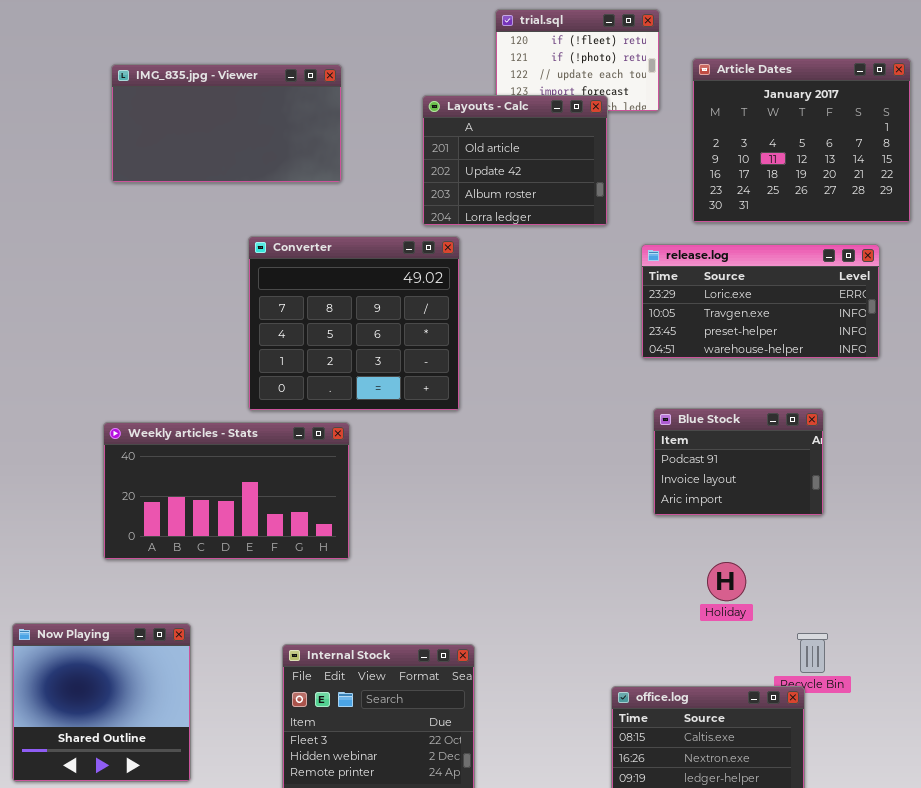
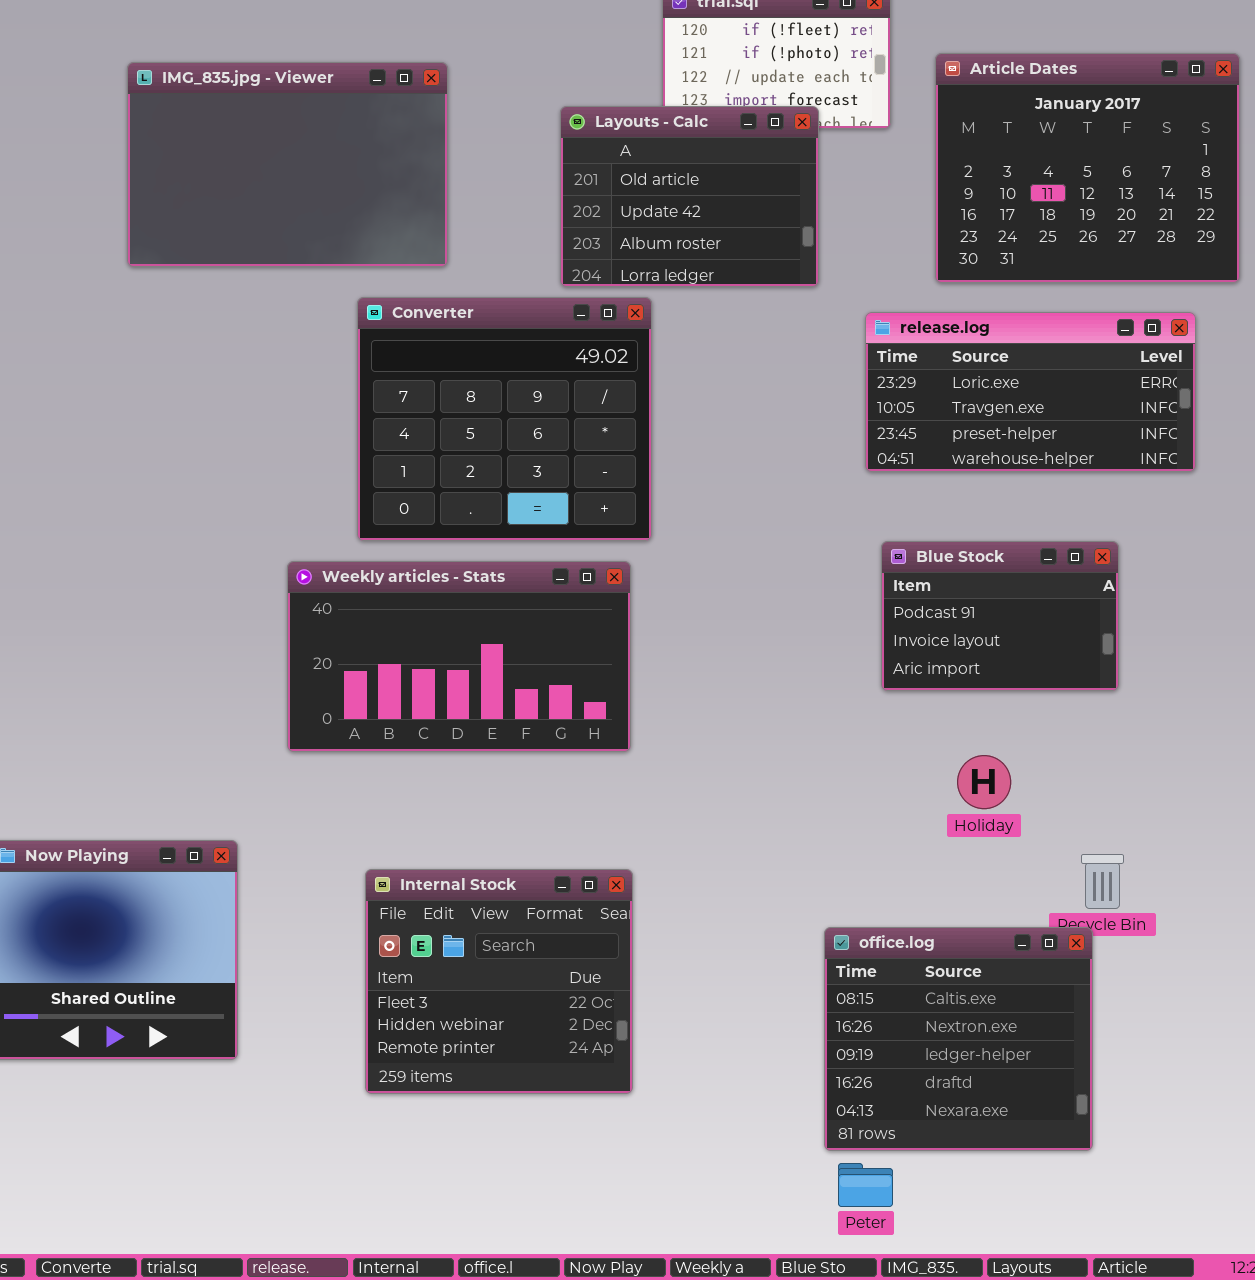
IMG_835.jpg - Viewer: [111,64,342,183] -> [127,62,448,267], resized
Converter: [248,236,460,411] -> [357,297,652,541], moved
Weekly articles - Stats: [103,422,350,560] -> [287,561,631,752], moved

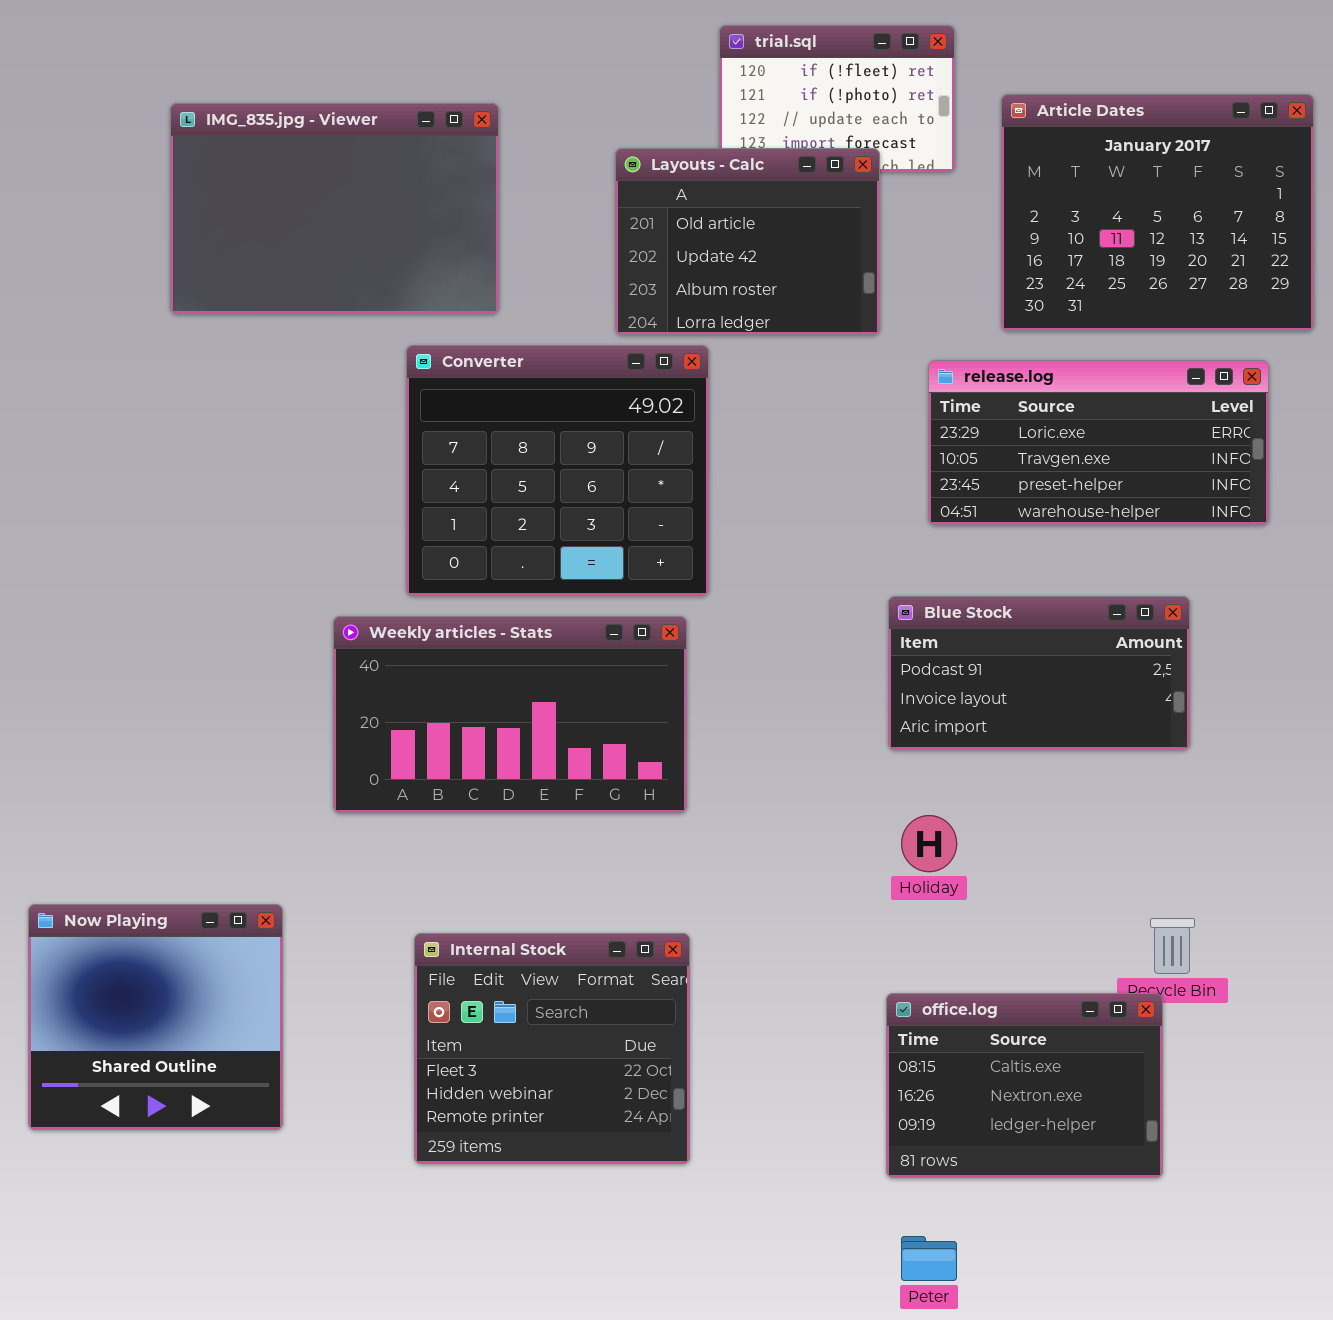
Blue Stock: [881,541,1119,691] -> [888,596,1190,750], resized
Holiday: [957,755,1011,809] -> [901,815,957,872], moved
office.log: [824,927,1093,1151] -> [886,993,1163,1178], resized

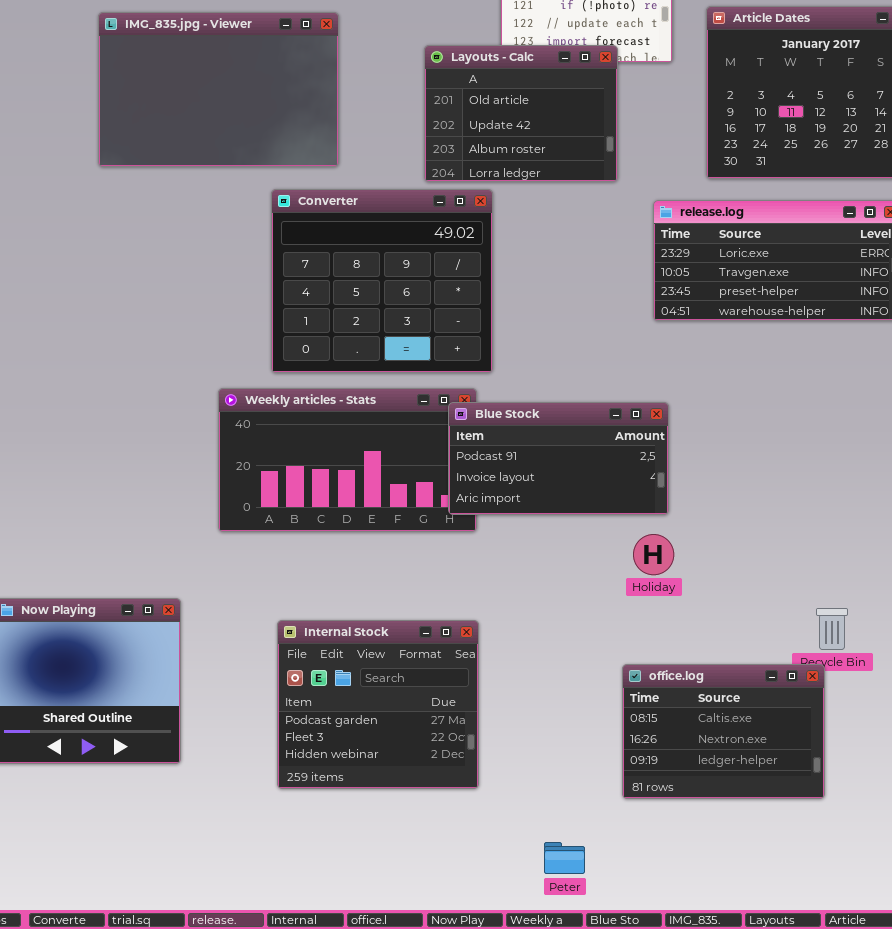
Blue Stock: [888,596,1190,750] -> [448,402,669,515], moved
Internal Stock: [414,933,690,1164] -> [277,620,479,789], scrolled up 1 row
Peter: [901,1236,957,1281] -> [544,842,585,874], moved

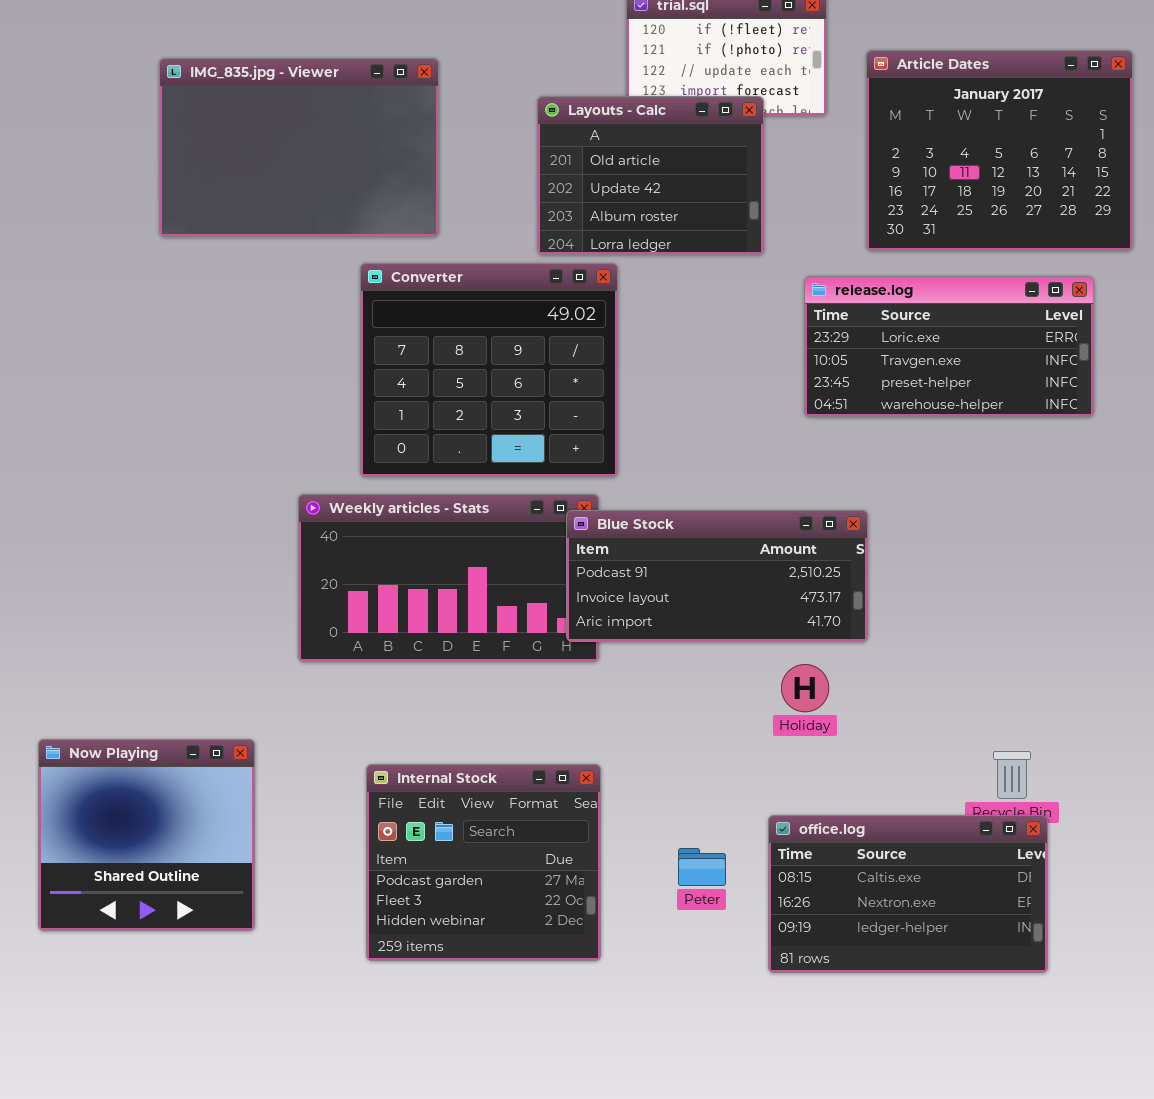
Blue Stock: [448,402,669,515] -> [566,510,868,642], resized
office.log: [622,664,825,799] -> [768,815,1048,973], resized
Peter: [544,842,585,874] -> [678,848,726,886], moved

